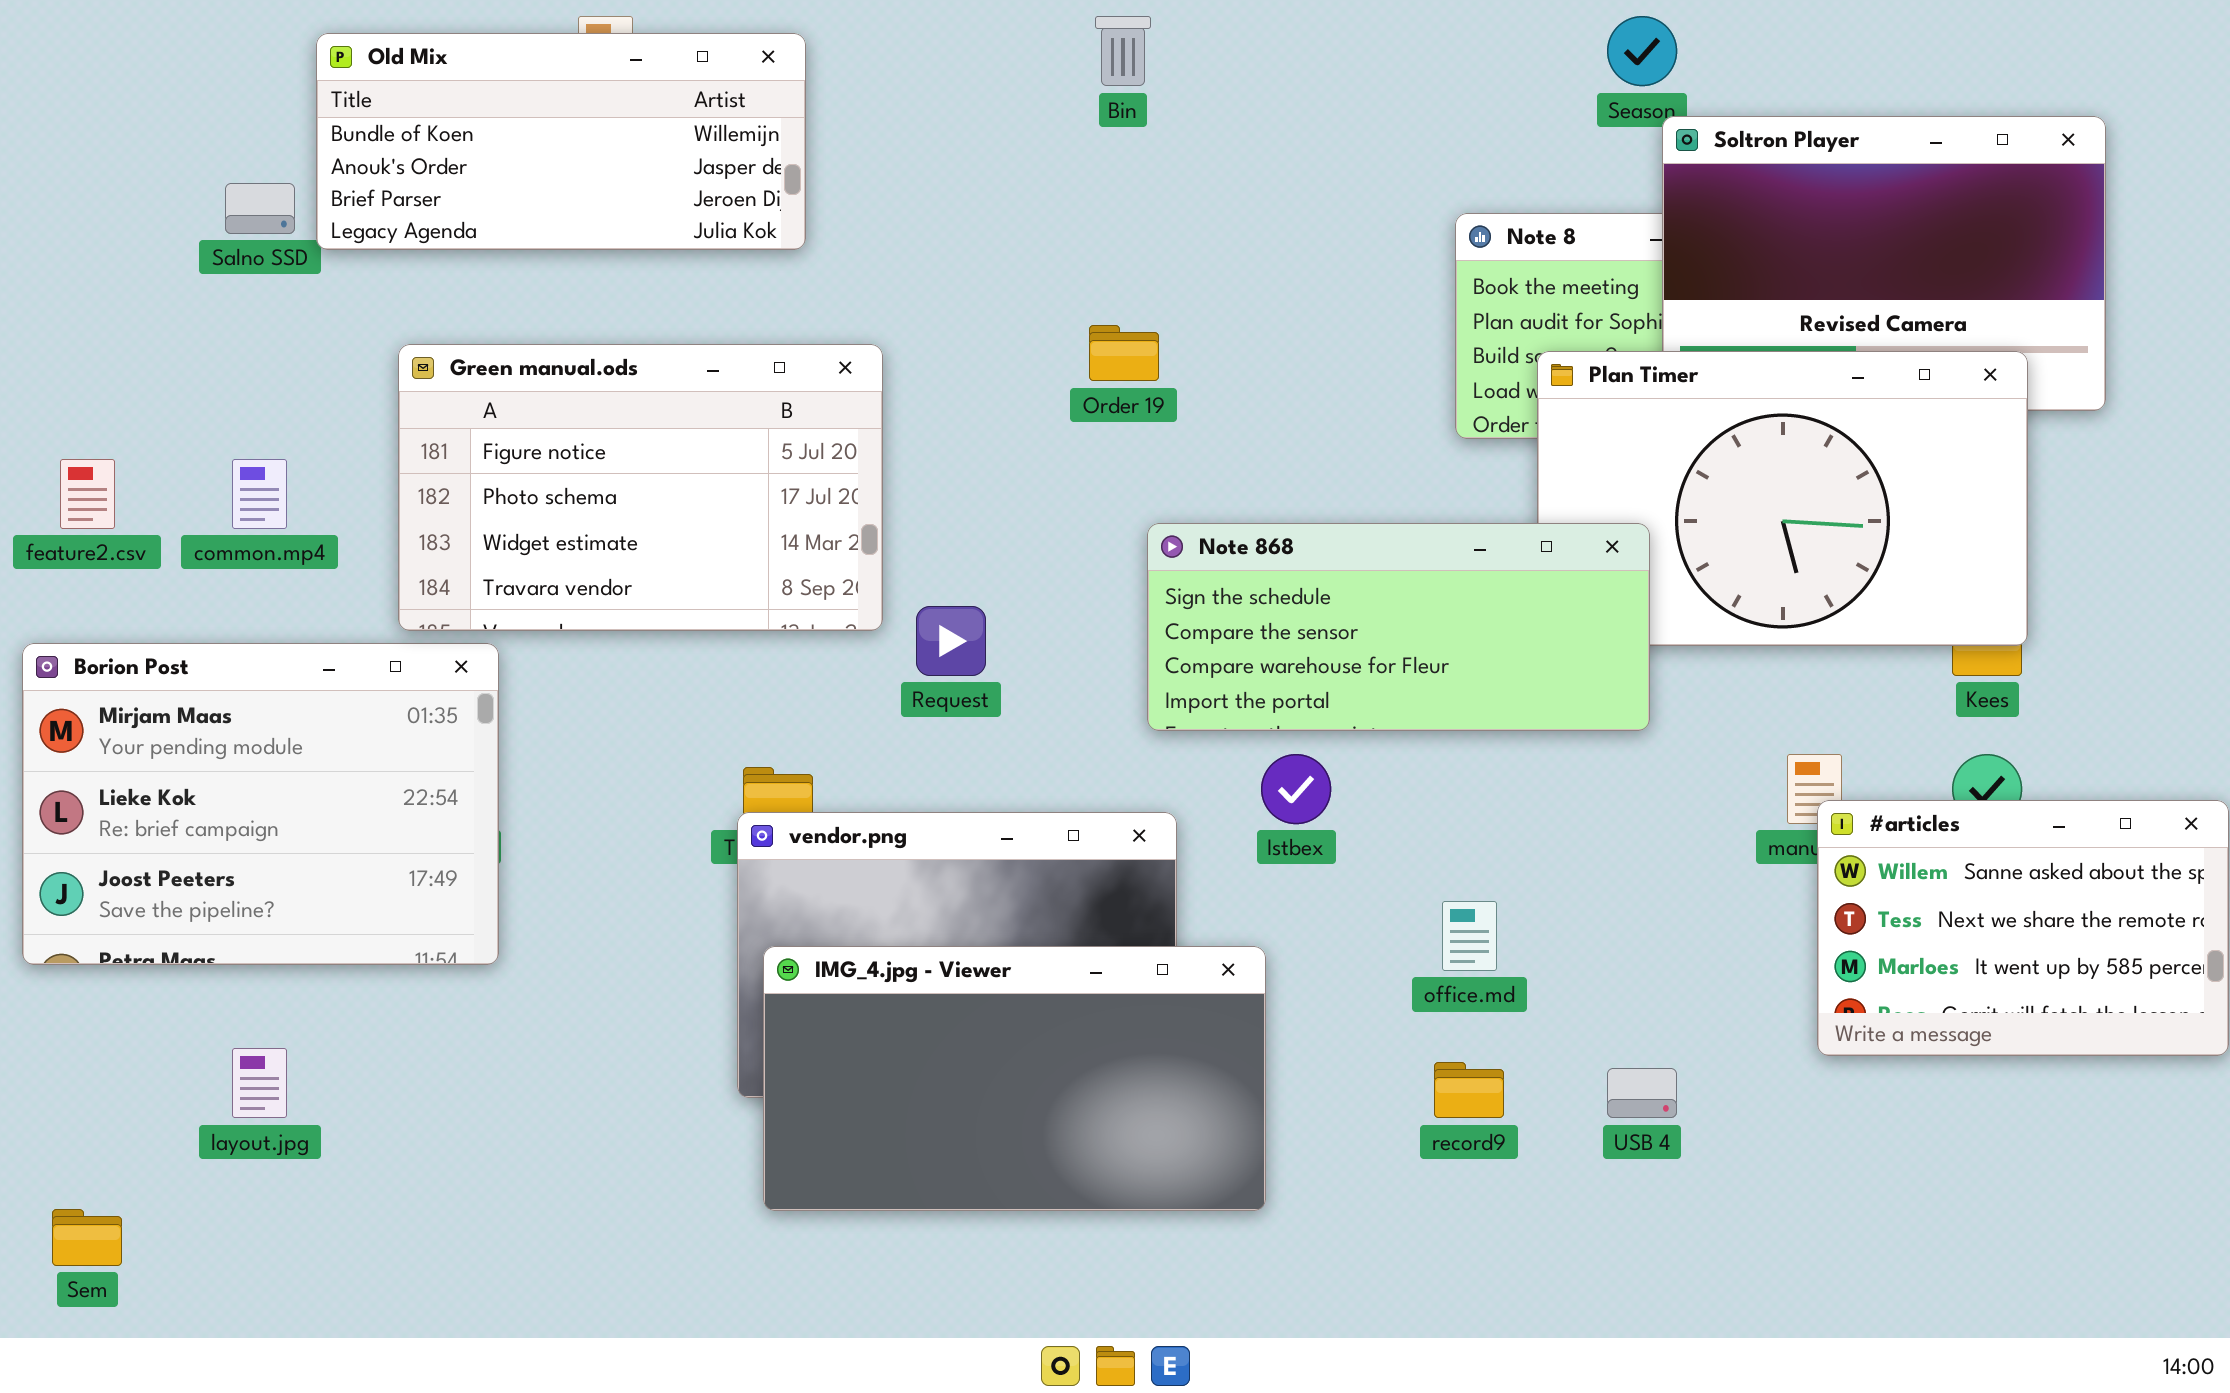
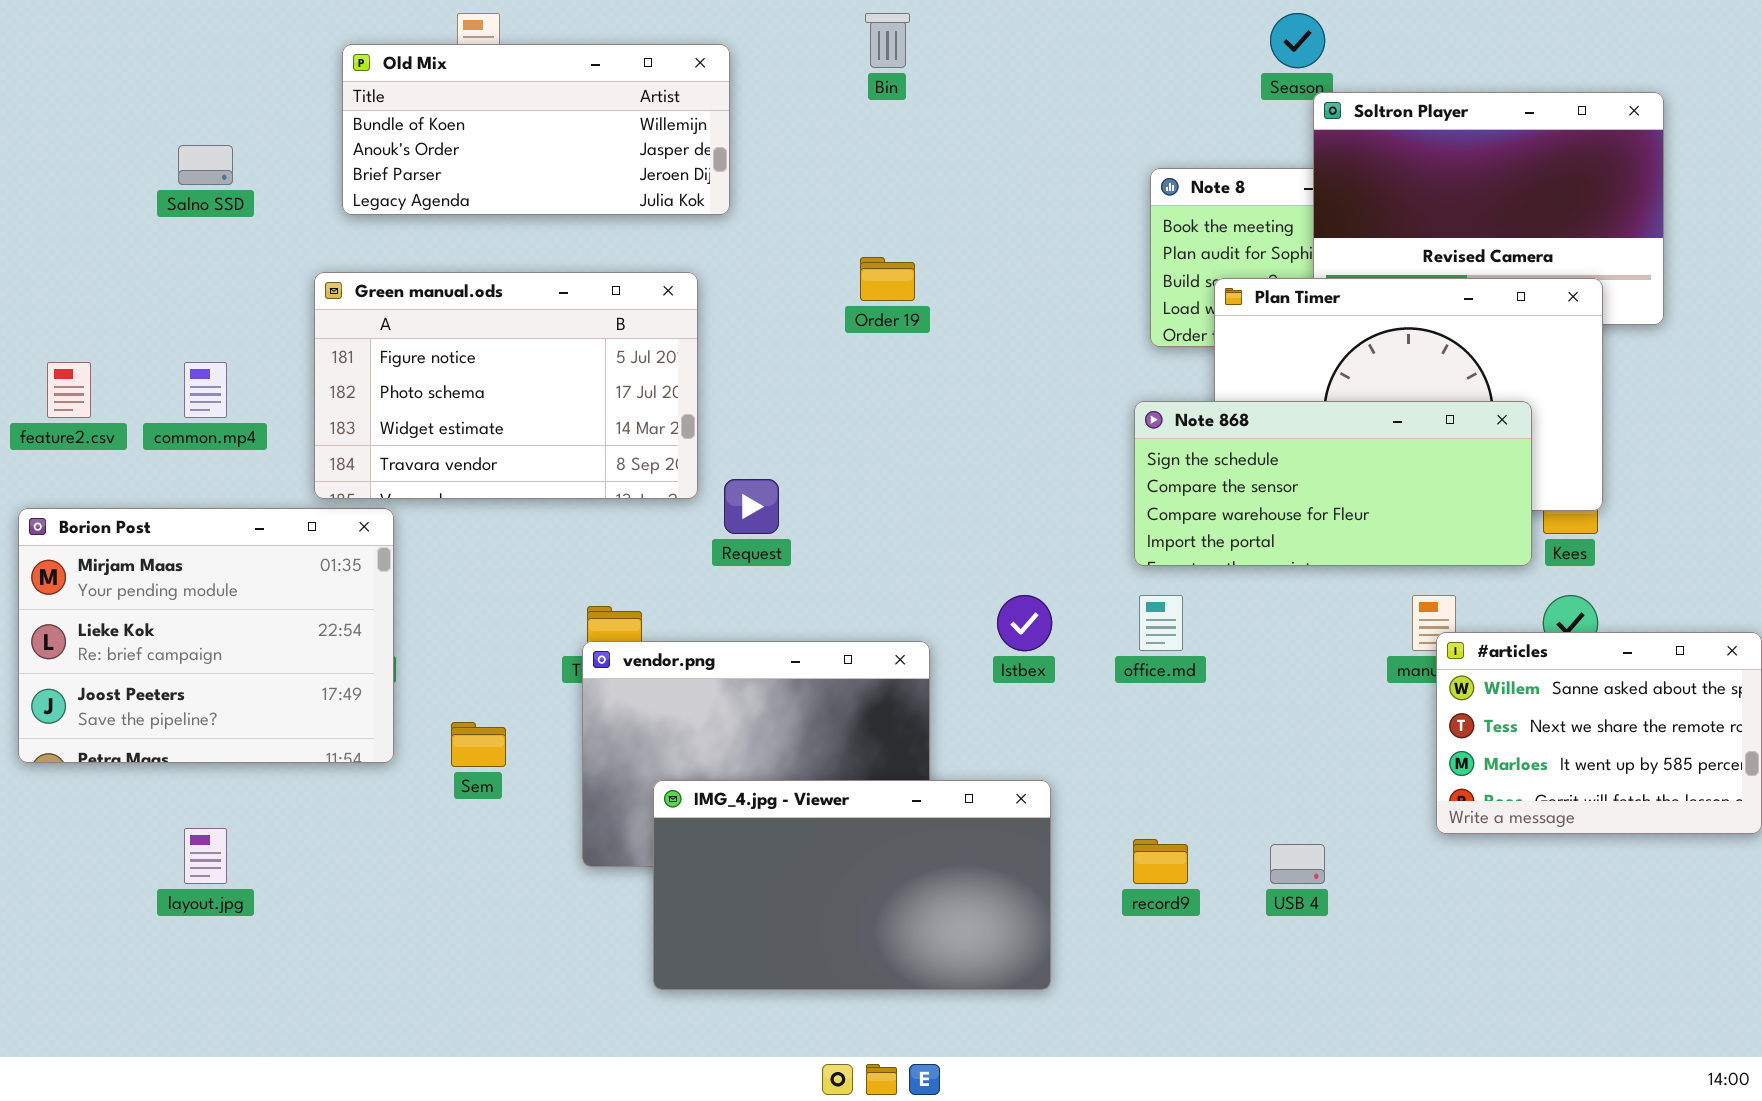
Old Mix: [316,33,806,250] -> [342,44,730,215], moved
Note 868: [1147,523,1650,731] -> [1134,401,1532,566], moved
office.md: [1442,901,1497,971] -> [1139,595,1183,651], moved
IMG_4.jpg - Viewer: [763,946,1266,1211] -> [653,780,1051,990], moved
Sem: [52,1209,122,1266] -> [451,722,506,767], moved

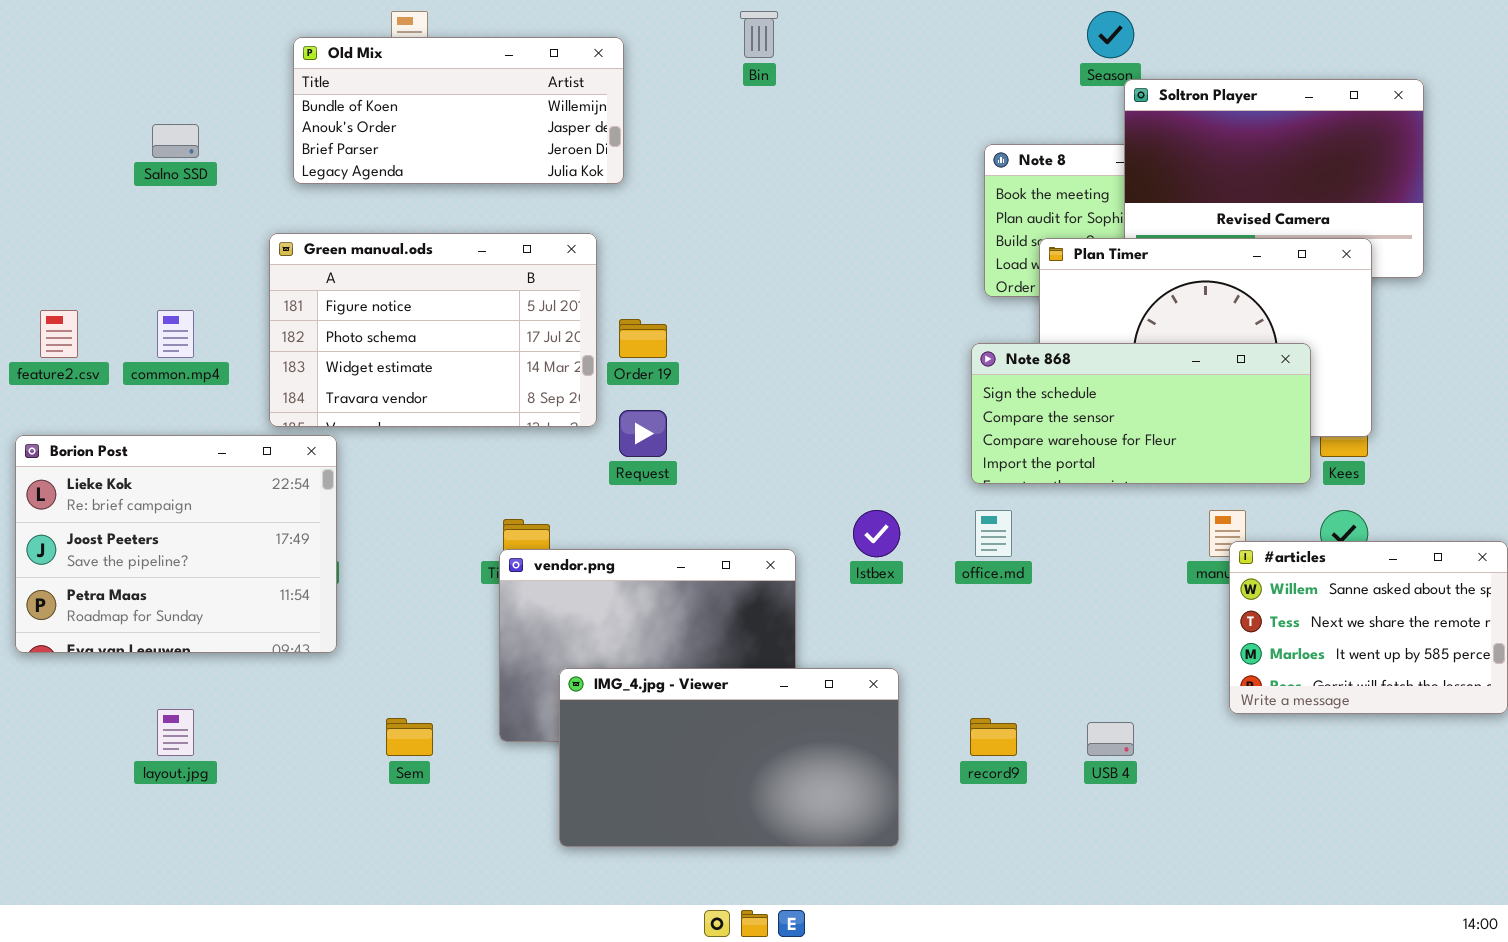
Order 19: [860,257,915,301] -> [619,319,667,358], moved
Borion Post: [18,508,394,763] -> [15,435,337,653], scrolled down 1 row
Sem: [451,722,506,767] -> [386,718,433,756], moved

